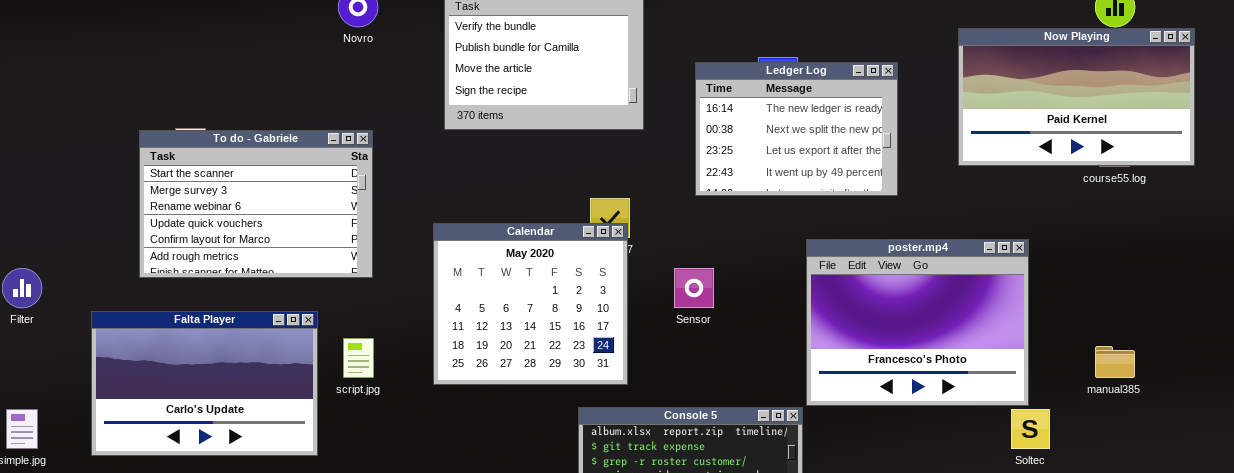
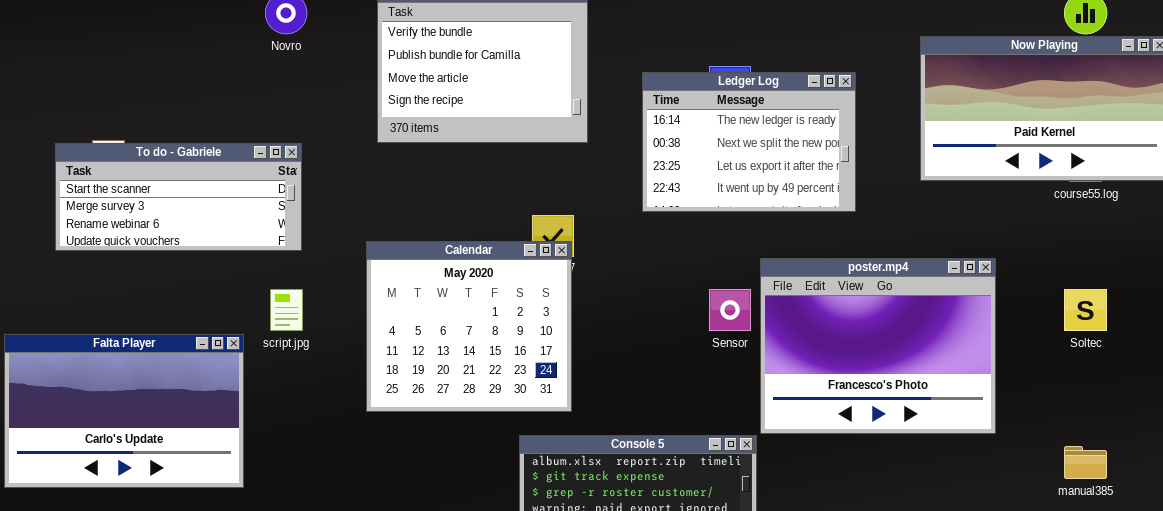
To do - Gabriele: [139,130,373,278] -> [55,143,302,251], resized
Sensor: [674,268,714,308] -> [709,289,751,331], moved
script.jpg: [343,338,374,378] -> [270,289,303,331], moved
manual385: [1095,346,1135,378] -> [1064,446,1107,479], moved
Soltec: [1011,409,1050,449] -> [1064,289,1107,331], moved

